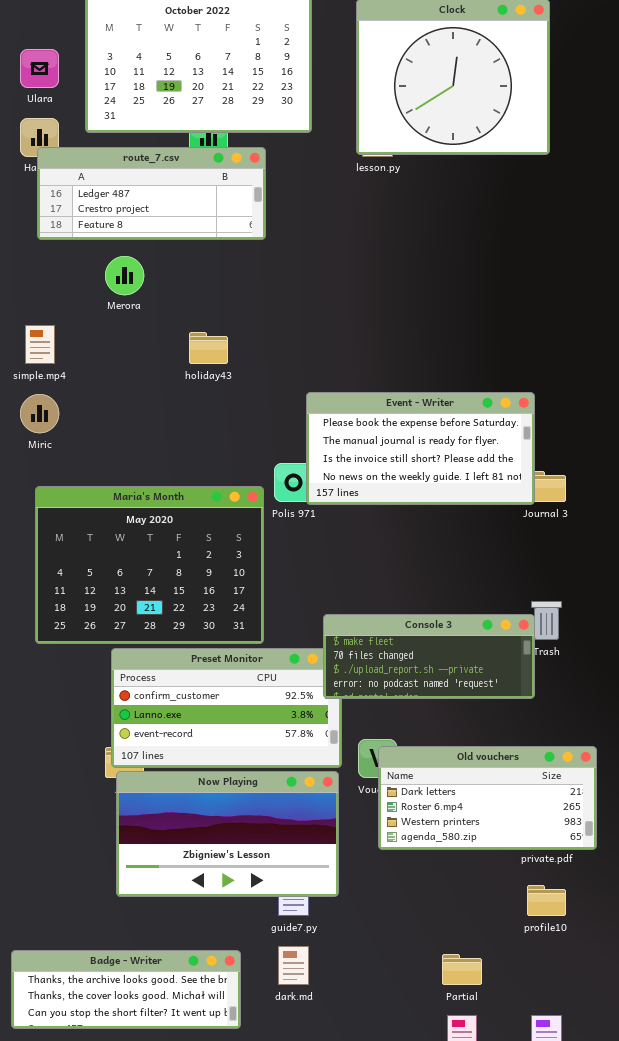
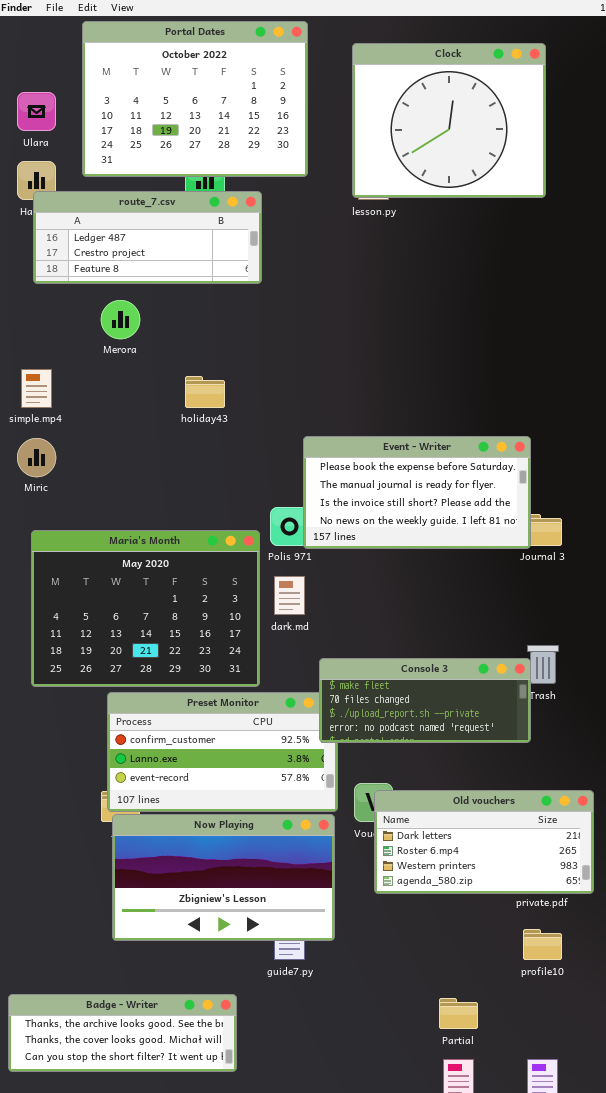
dark.md: [278,946,309,985] -> [274,576,305,615], moved

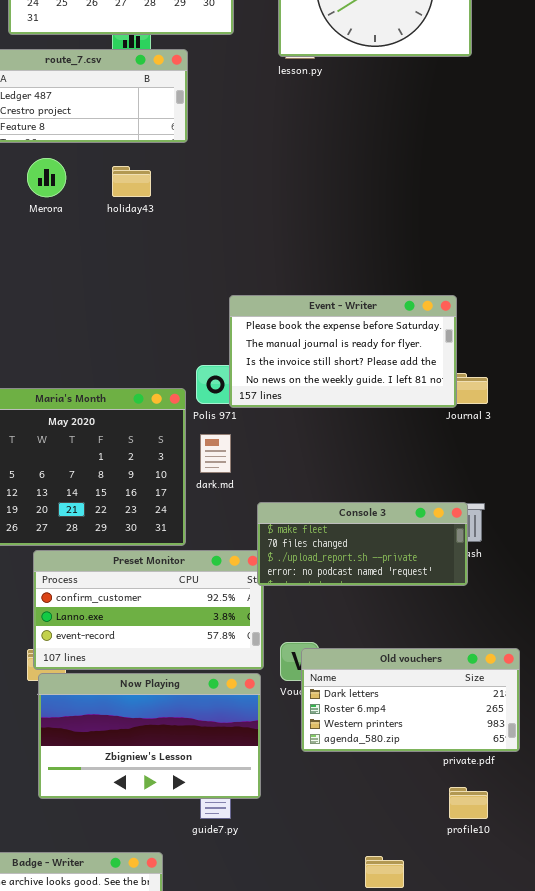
holiday43: [185,376,225,408] -> [112,166,151,197], moved
Console 3: [319,658,531,743] -> [257,502,468,586], moved

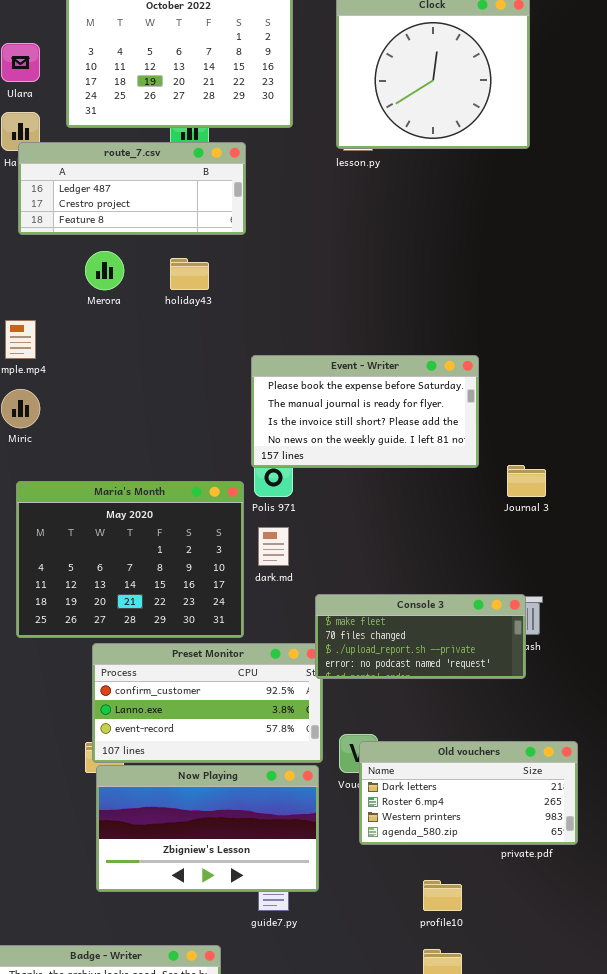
Event - Writer: [229,295,457,408] -> [251,355,479,468], moved
profile10: [449,787,488,819] -> [423,880,462,911], moved

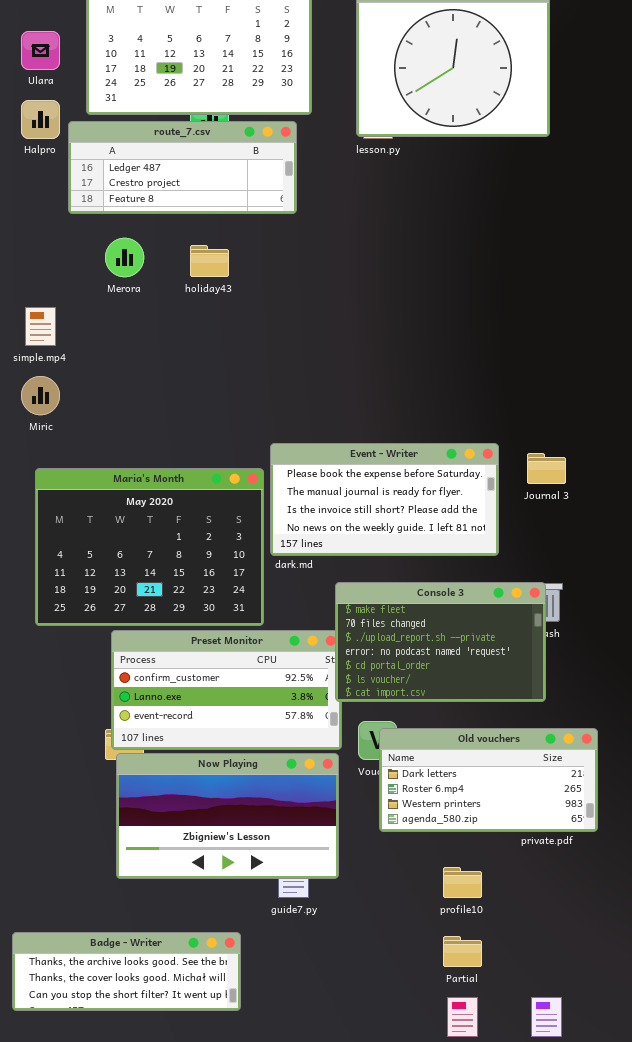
route_7.csv: [18,142,246,235] -> [68,121,297,214], moved
Event - Writer: [251,355,479,468] -> [270,443,499,556], moved
Console 3: [315,594,526,679] -> [335,582,546,702], resized

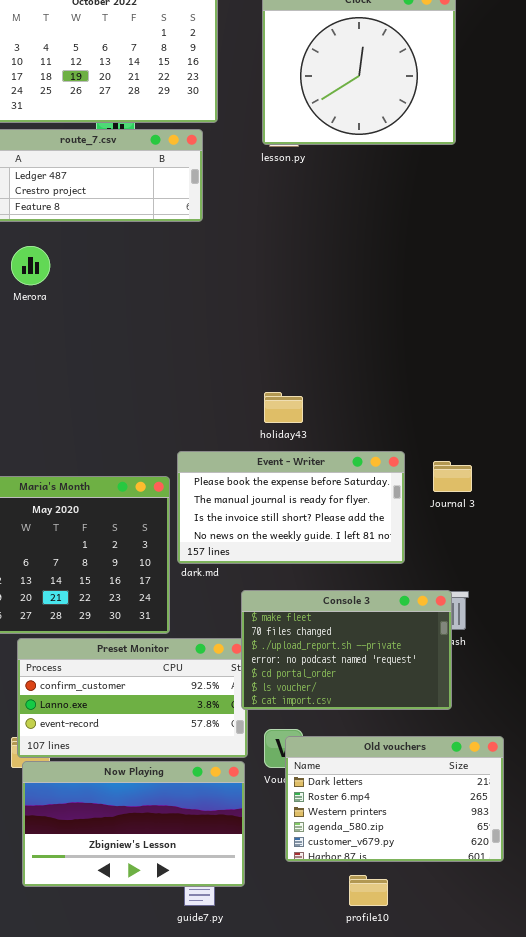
holiday43: [190,245,229,277] -> [264,392,303,423], moved
Old vouchers: [379,728,598,832] -> [285,736,504,862], resized

